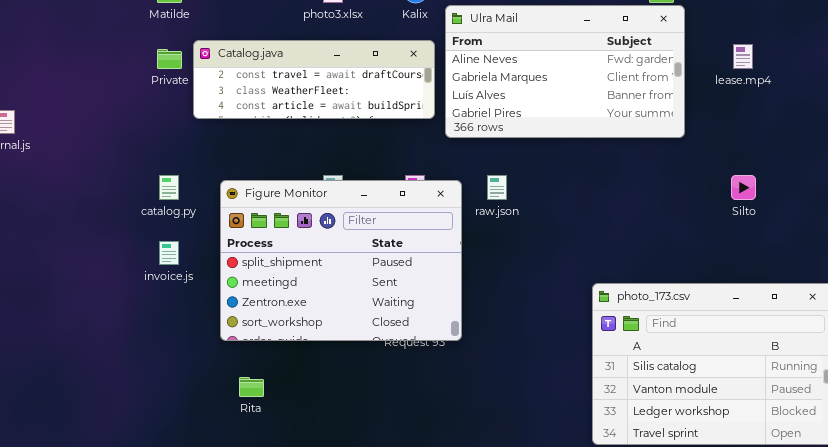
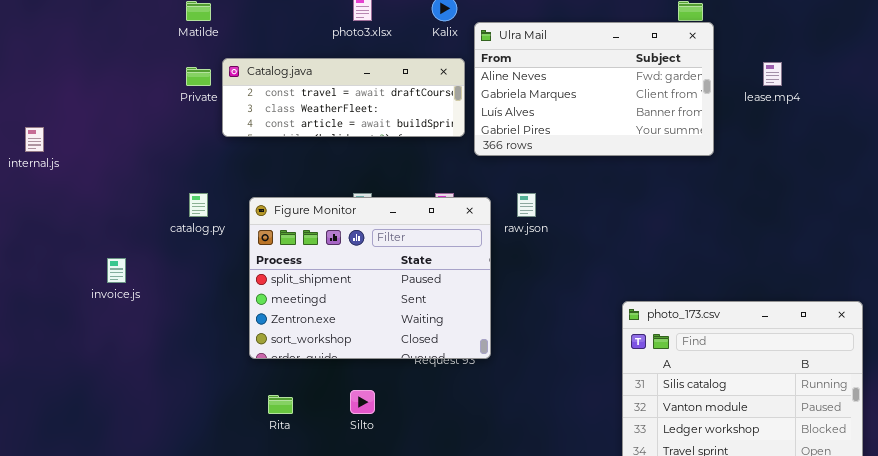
Silto: [731,175,756,200] -> [350,390,375,414], moved
invoice.js: [159,241,179,265] -> [107,258,126,283], moved

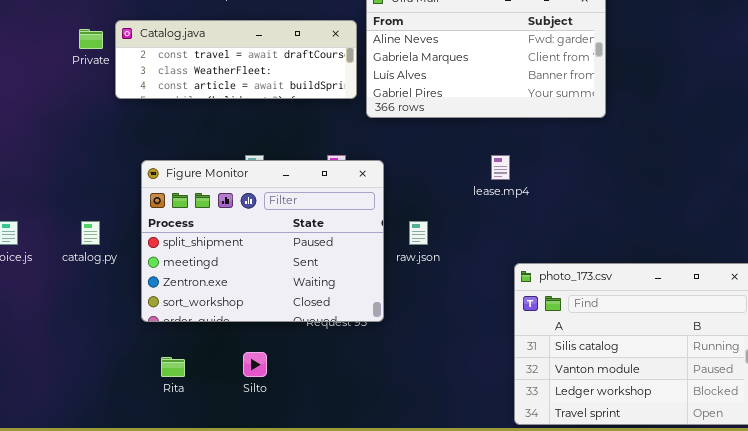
lease.mp4: [763,62,782,86] -> [491,155,510,180], moved
catalog.py: [189,193,208,217] -> [81,221,100,245], moved
raw.json: [517,193,536,217] -> [409,221,428,245], moved

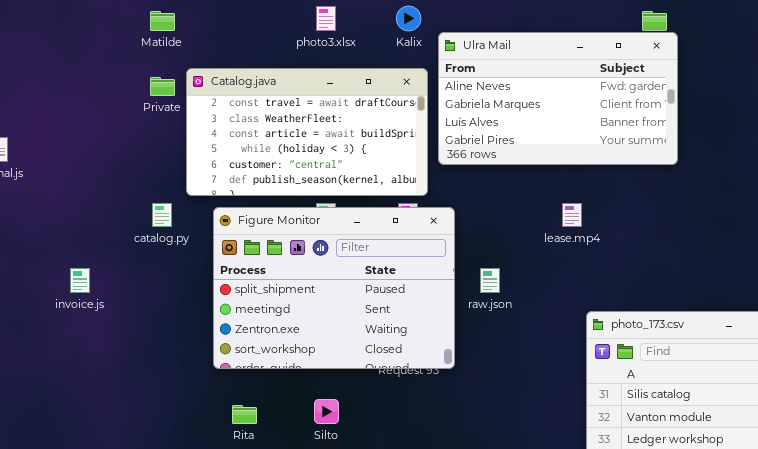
Catalog.java: [115,20,357,99] -> [186,68,428,196], resized
catalog.py: [81,221,100,245] -> [152,203,172,227], moved

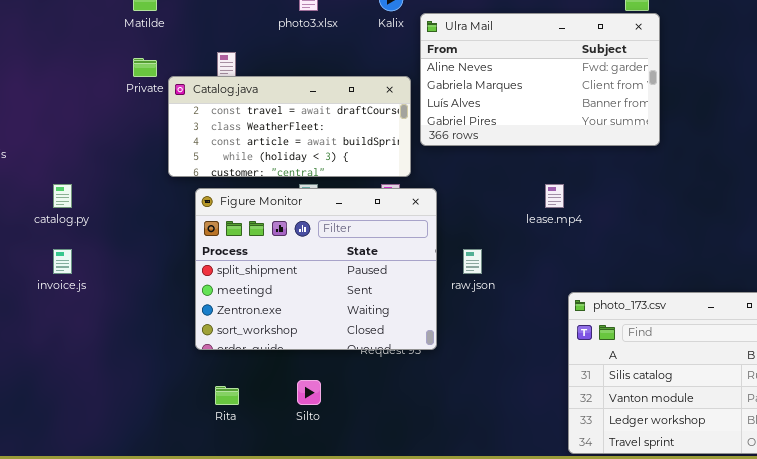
Catalog.java: [186,68,428,196] -> [168,76,411,177], resized
catalog.py: [152,203,172,227] -> [53,184,72,208], moved

